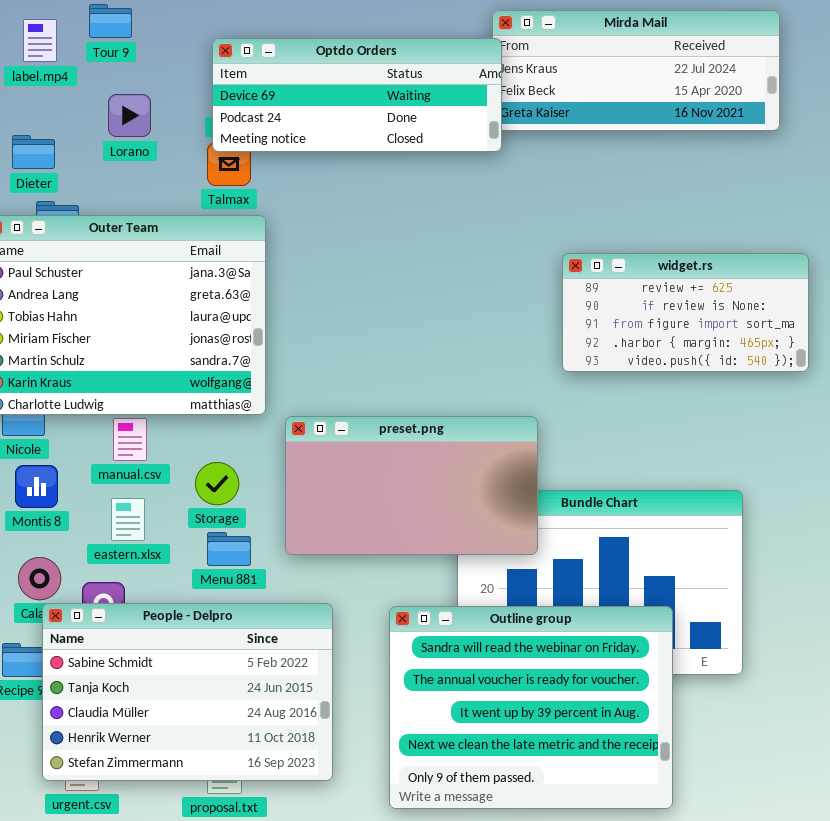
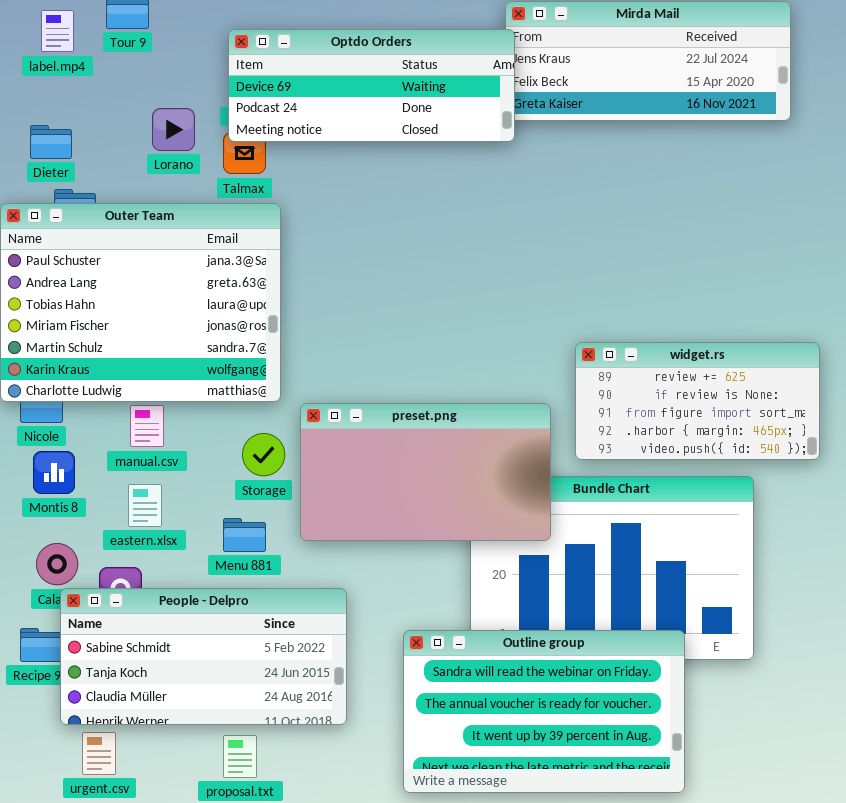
Lorano: [108,94,151,137] -> [152,108,195,151], moved
widget.rs: [562,253,809,372] -> [575,342,820,460], moved
Storage: [195,462,239,505] -> [242,433,285,476], moved
People - Delpro: [42,603,333,781] -> [60,588,347,725], resized
Outline group: [389,606,673,809] -> [403,630,685,793], resized

